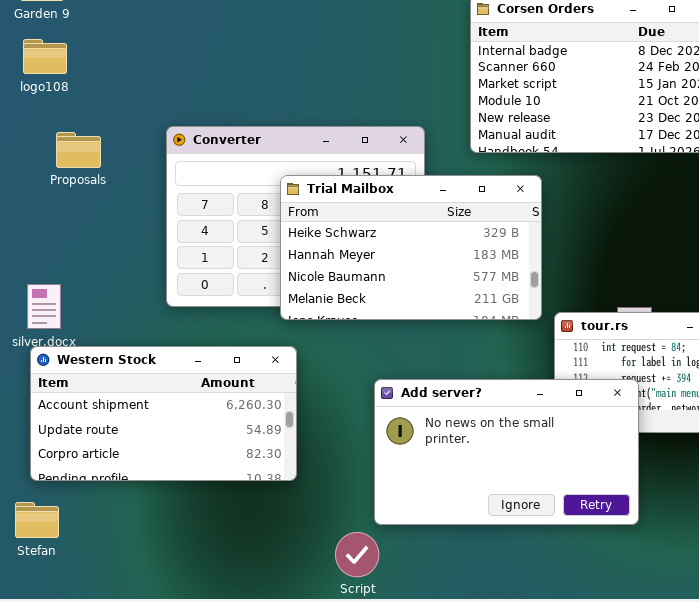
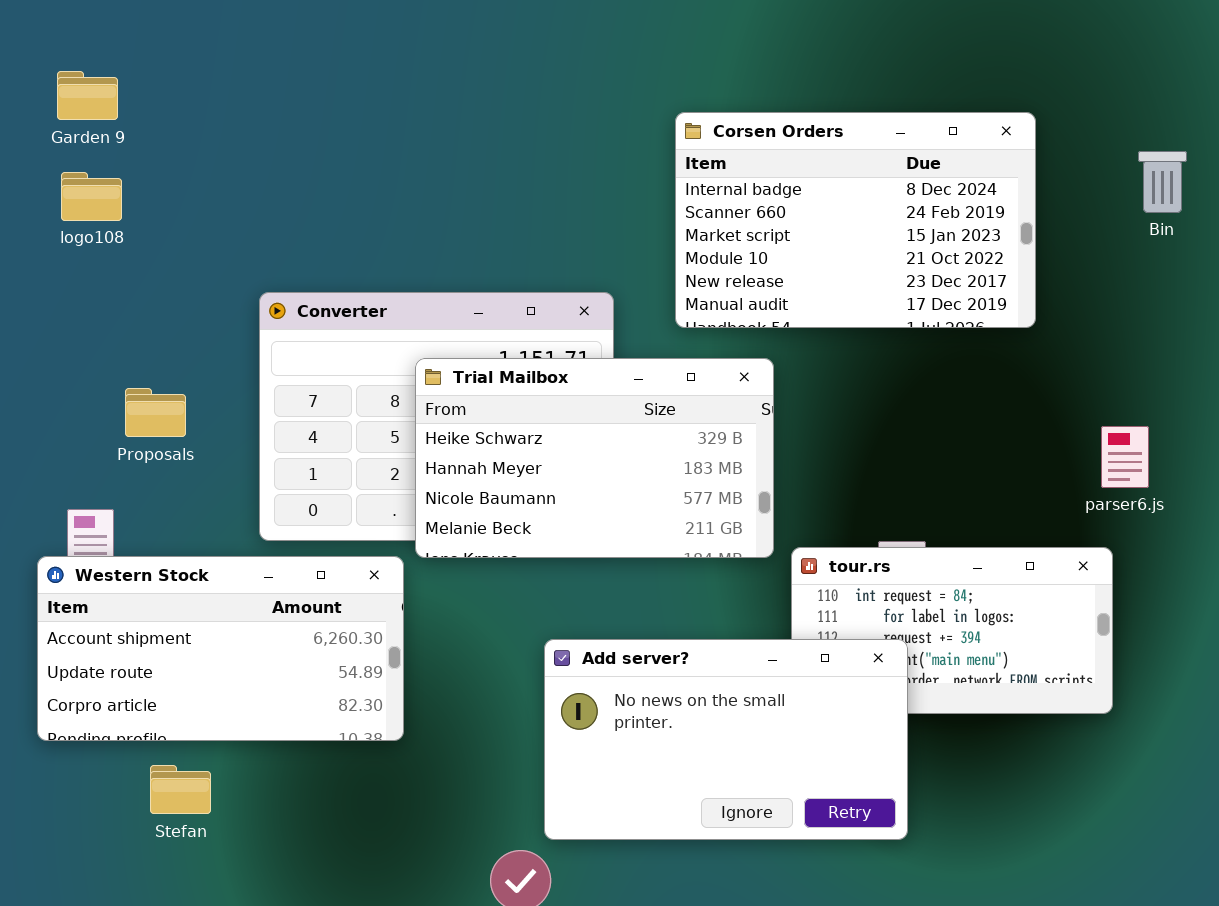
Proposals: [56,132,101,168] -> [125,388,186,437], moved
Western Stock: [30,346,297,481] -> [37,556,404,741], moved
Stefan: [15,502,59,538] -> [150,765,211,814], moved

